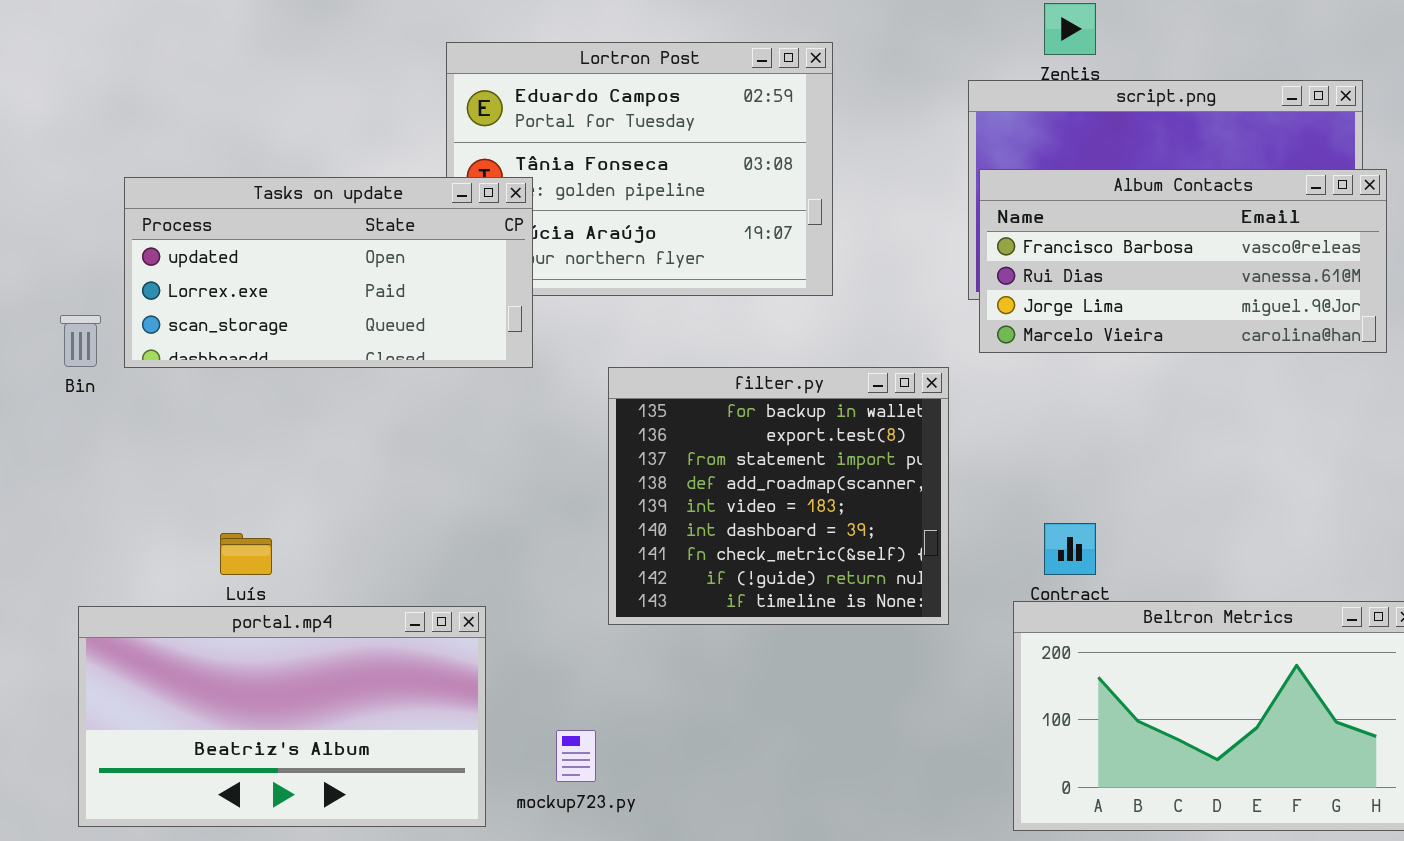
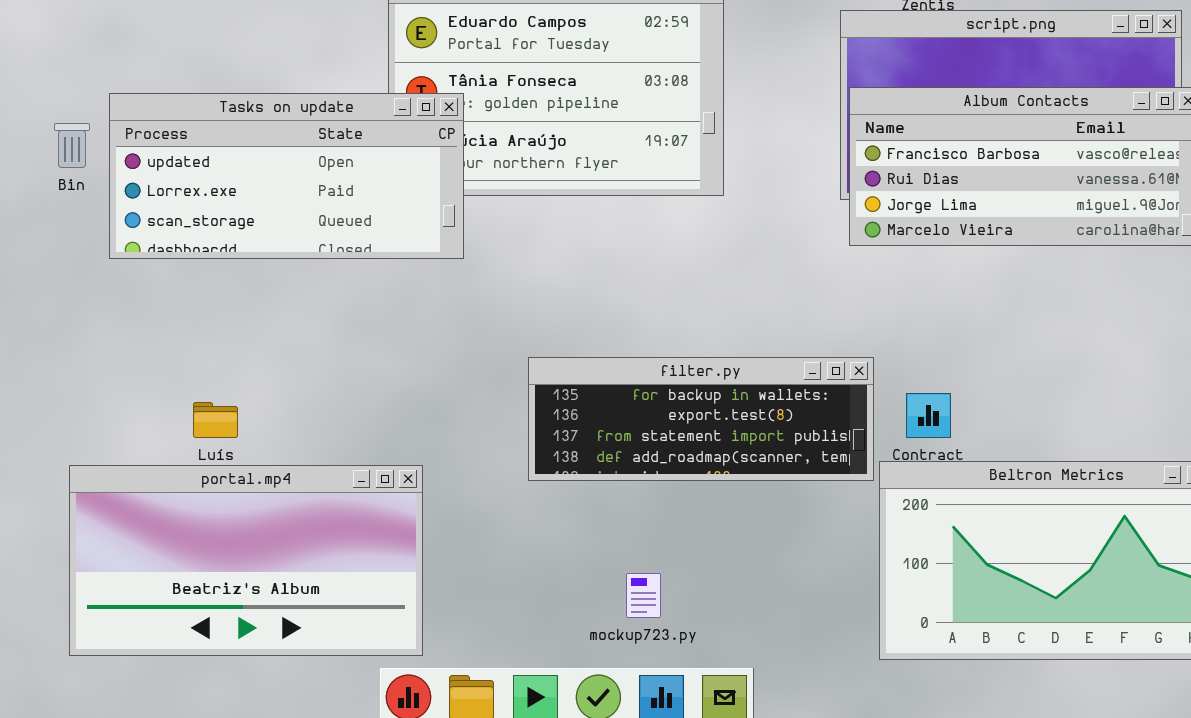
Bin: [60,315,101,367] -> [54,123,90,168], moved
filter.py: [608,367,949,625] -> [528,357,874,481], resized
mockup723.py: [556,730,596,782] -> [626,573,661,618], moved

